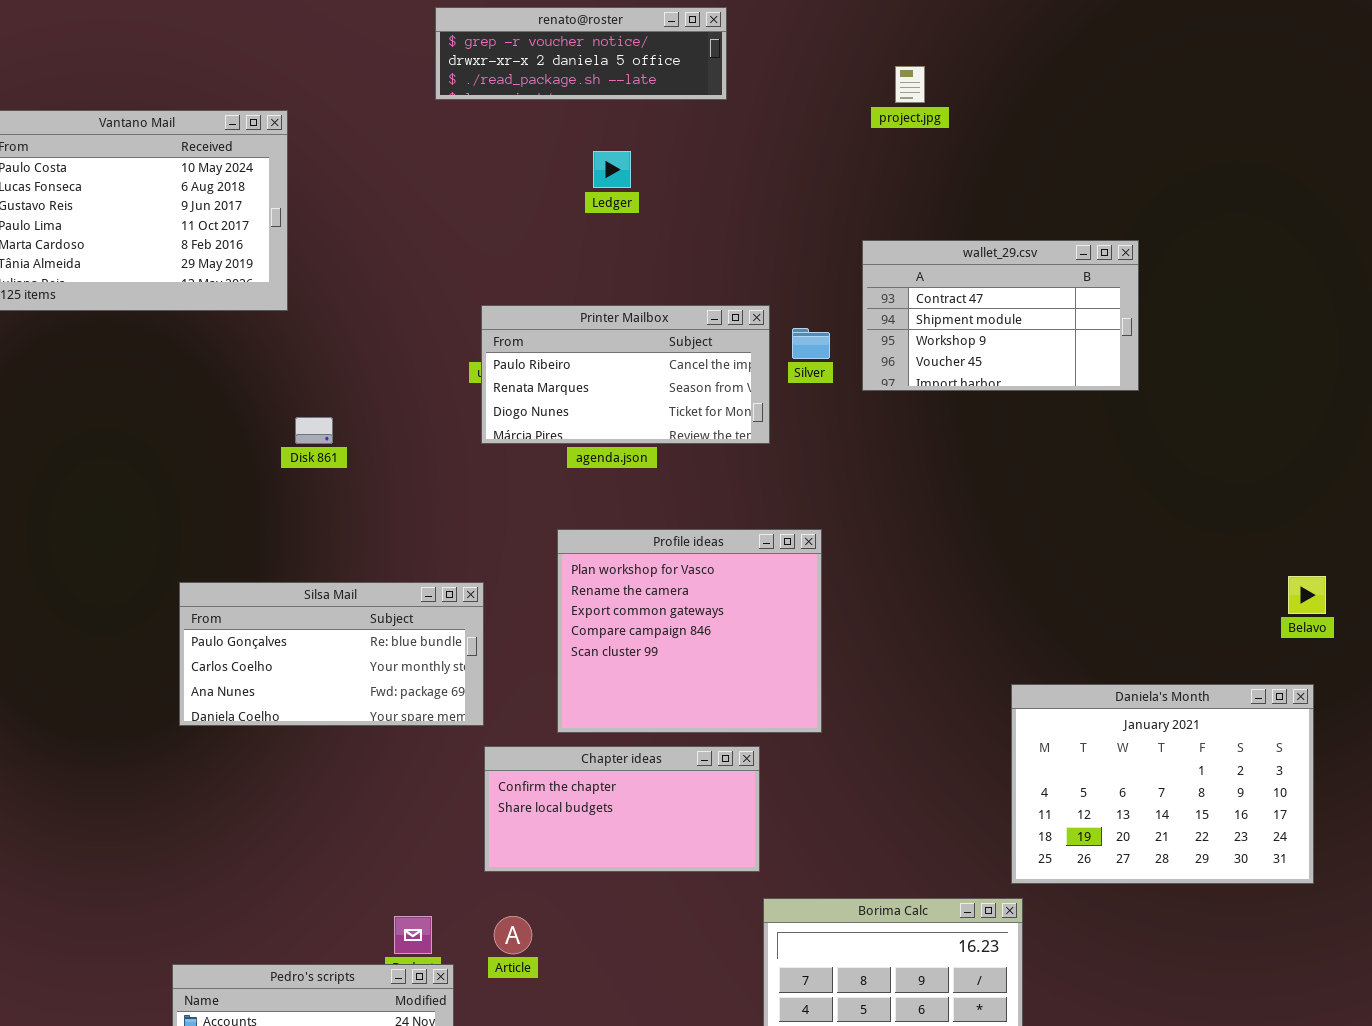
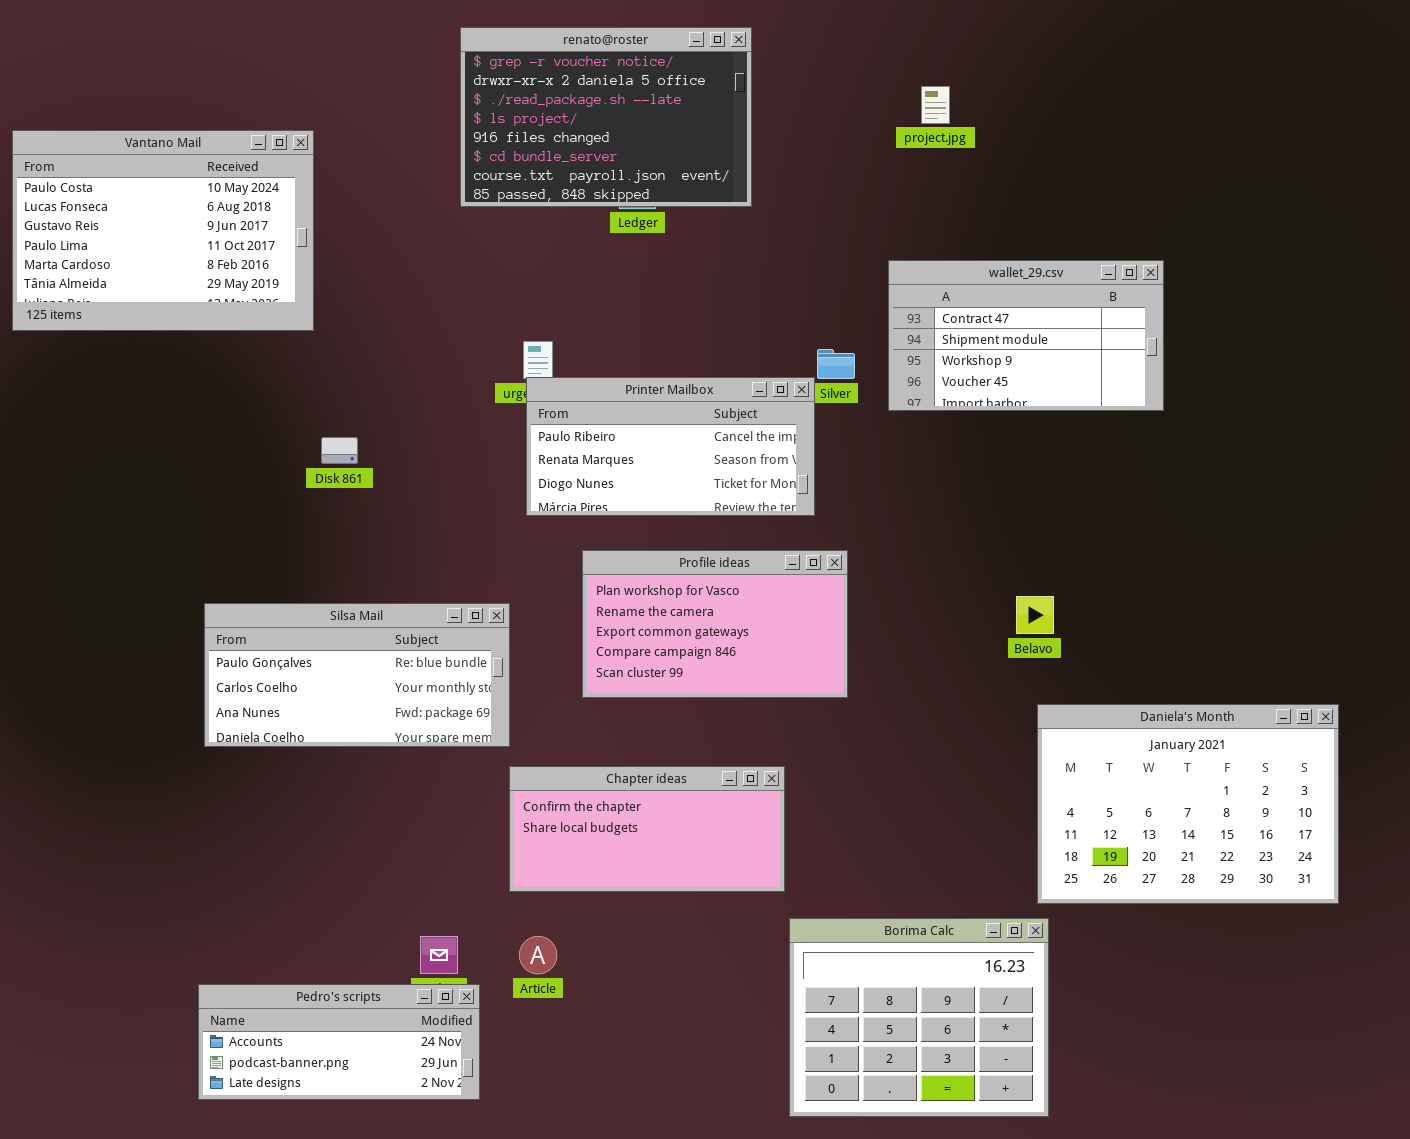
renato@roster: [435,7,727,100] -> [460,27,752,207], resized
Printer Mailbox: [481,305,770,444] -> [526,377,815,516], moved
Profile ideas: [557,529,822,733] -> [582,550,848,698], resized
Belavo: [1288,576,1326,614] -> [1016,596,1054,634], moved

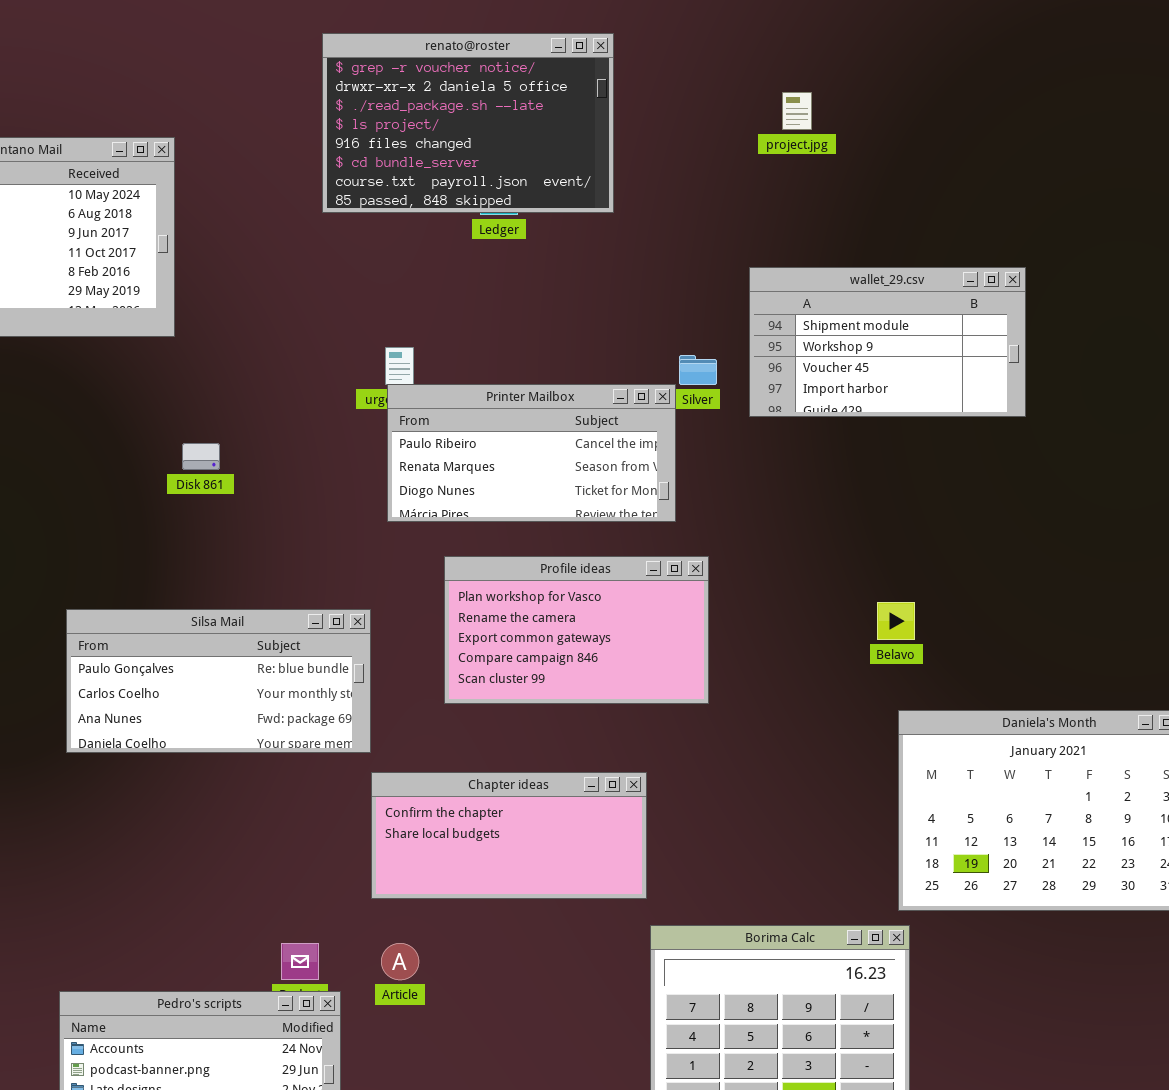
wallet_29.csv: [888,260,1164,411] -> [749,267,1026,417], scrolled down 1 row

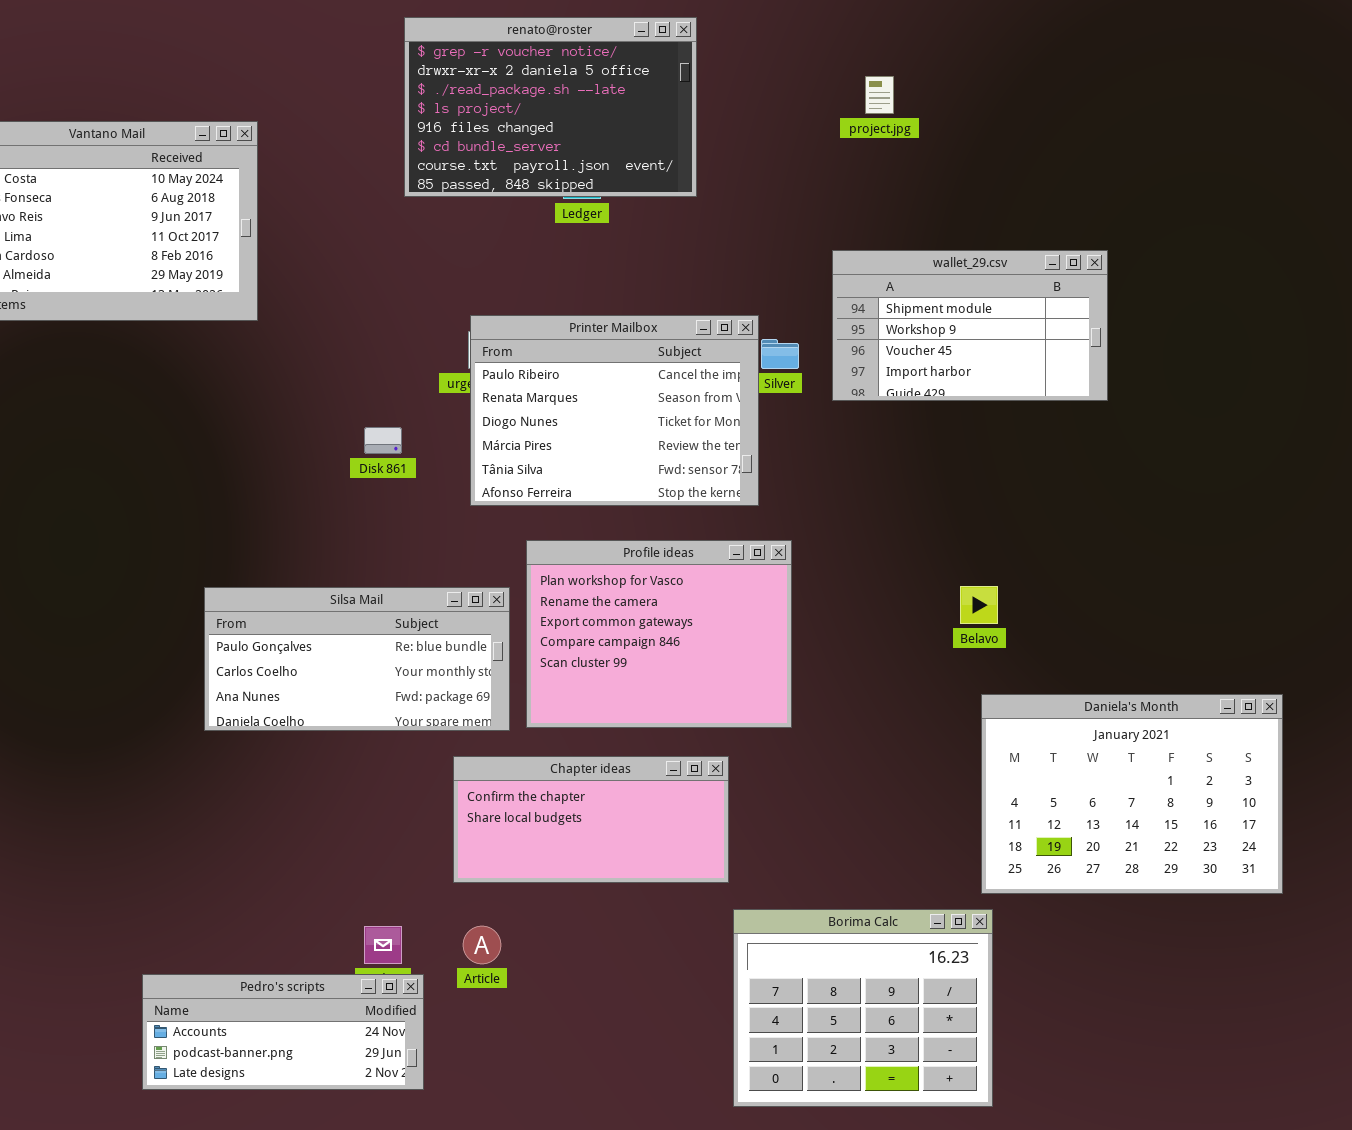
Printer Mailbox: [387,384,676,522] -> [470,315,759,506], resized
Disk 861: [182,443,220,470] -> [364,427,402,454], moved
Profile ideas: [444,556,709,704] -> [526,540,792,728], resized
Silsa Mail: [66,609,371,753] -> [204,587,510,731], moved

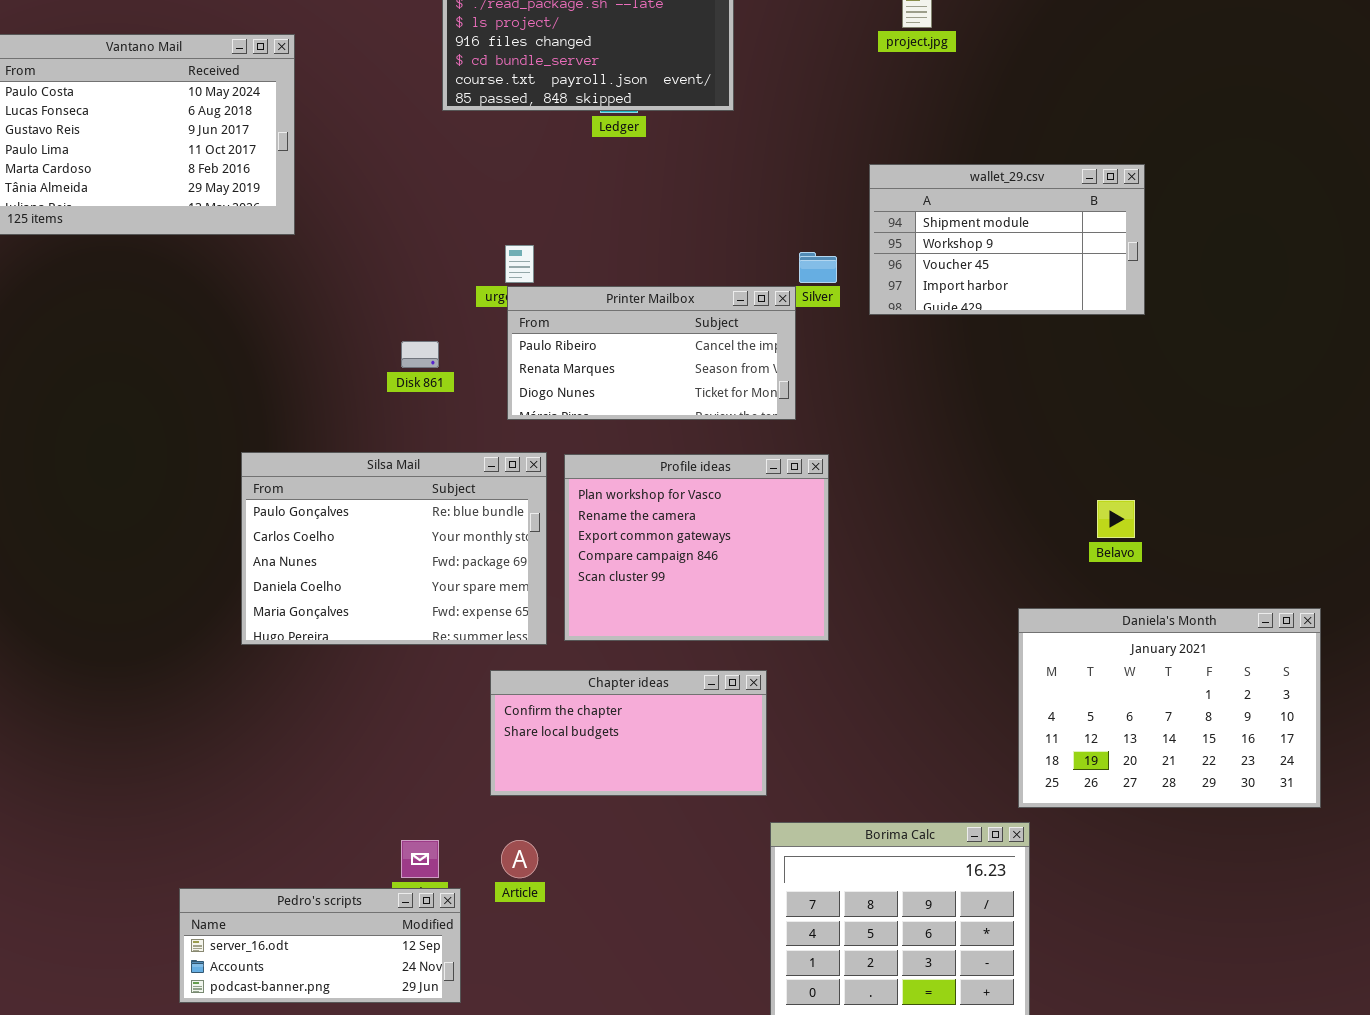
Printer Mailbox: [470,315,759,506] -> [507,286,796,420], resized
Belavo: [960,586,998,624] -> [1097,500,1135,538], moved
Silsa Mail: [204,587,510,731] -> [241,452,547,645], resized
Pedro's scripts: [142,974,424,1090] -> [179,888,461,1003], scrolled up 1 row

